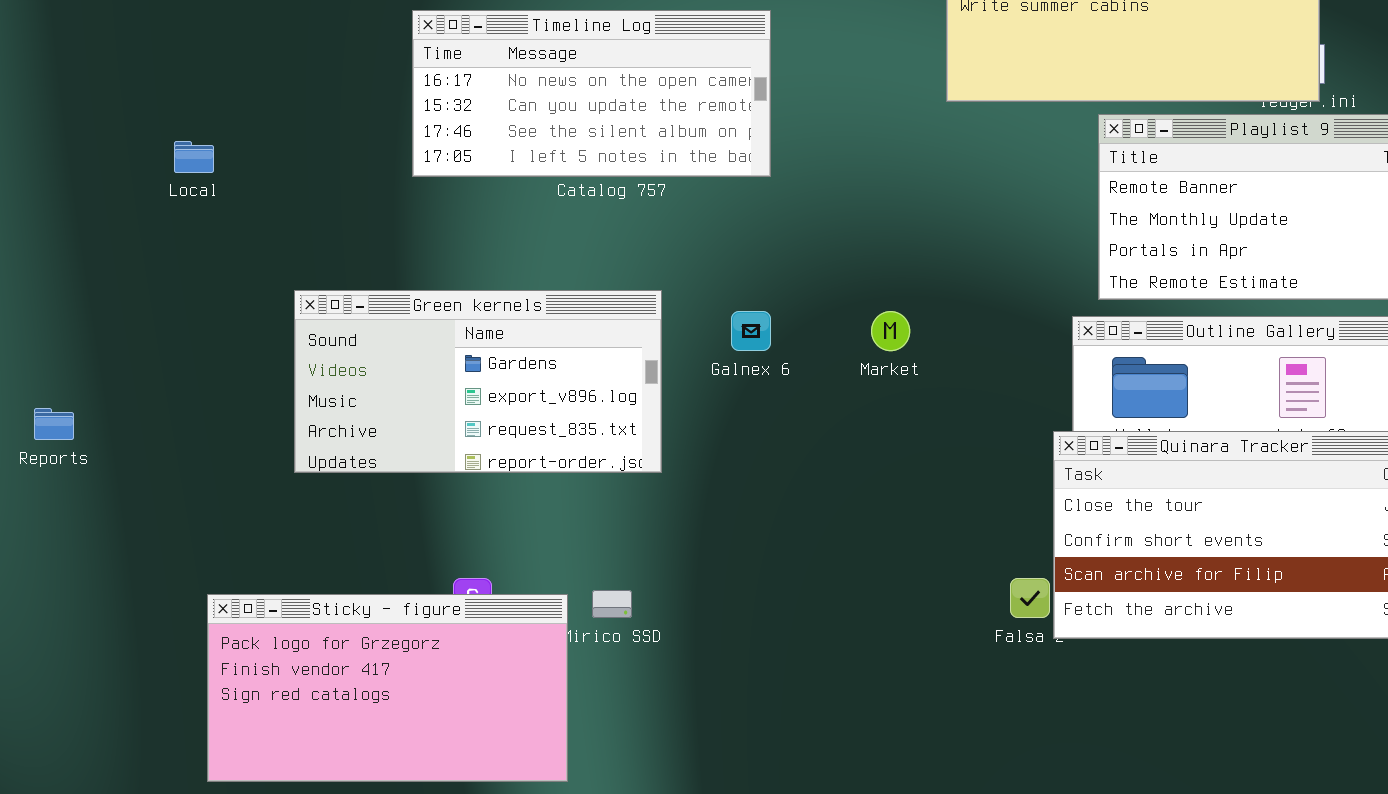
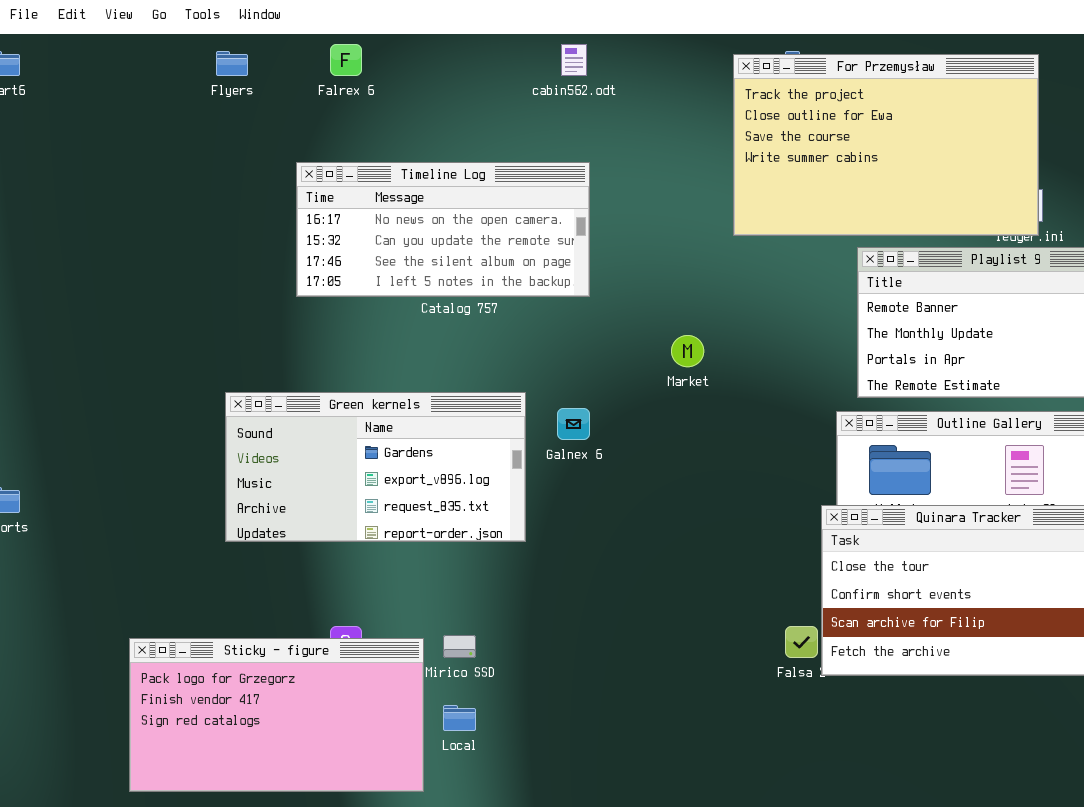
Local: [174,141,214,173] -> [443,705,476,731], moved
Green kernels: [294,290,662,473] -> [225,392,526,542], moved
Market: [871,311,910,351] -> [671,335,704,367], moved

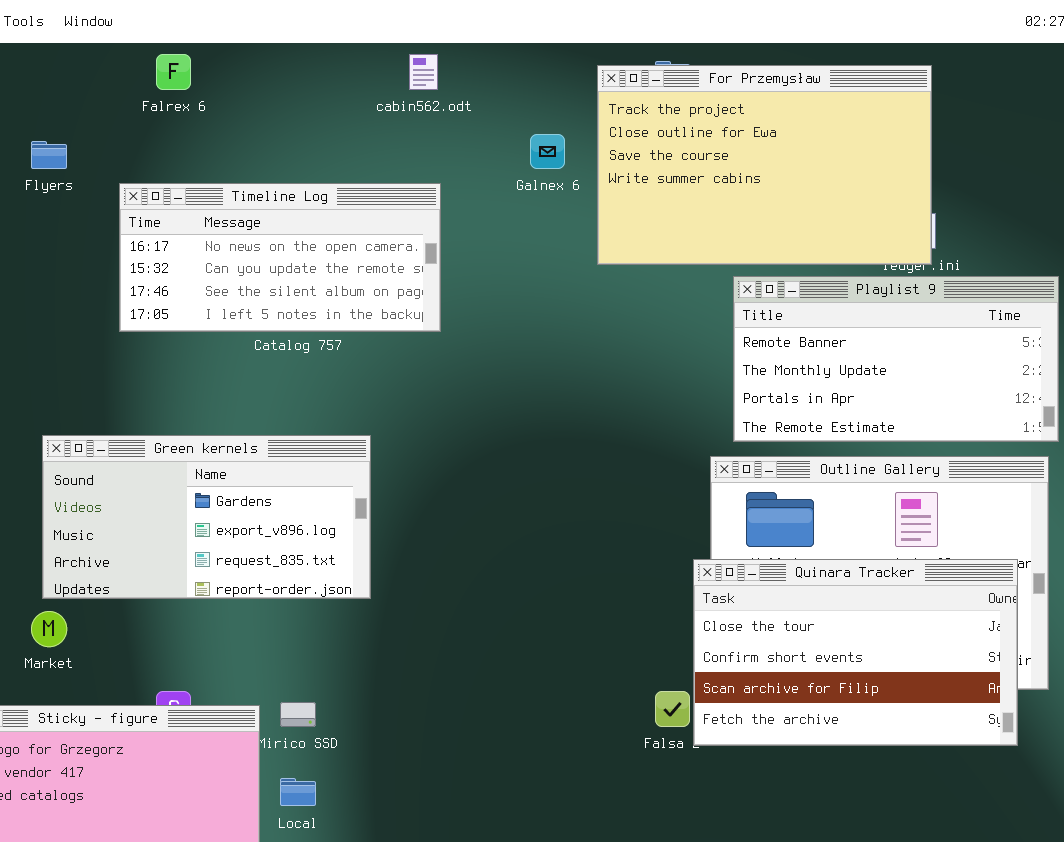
Flyers: [216,51,248,76] -> [31,141,67,169], moved
Market: [671,335,704,367] -> [31,611,67,647], moved
Galnex 6: [557,408,590,440] -> [530,134,565,169], moved

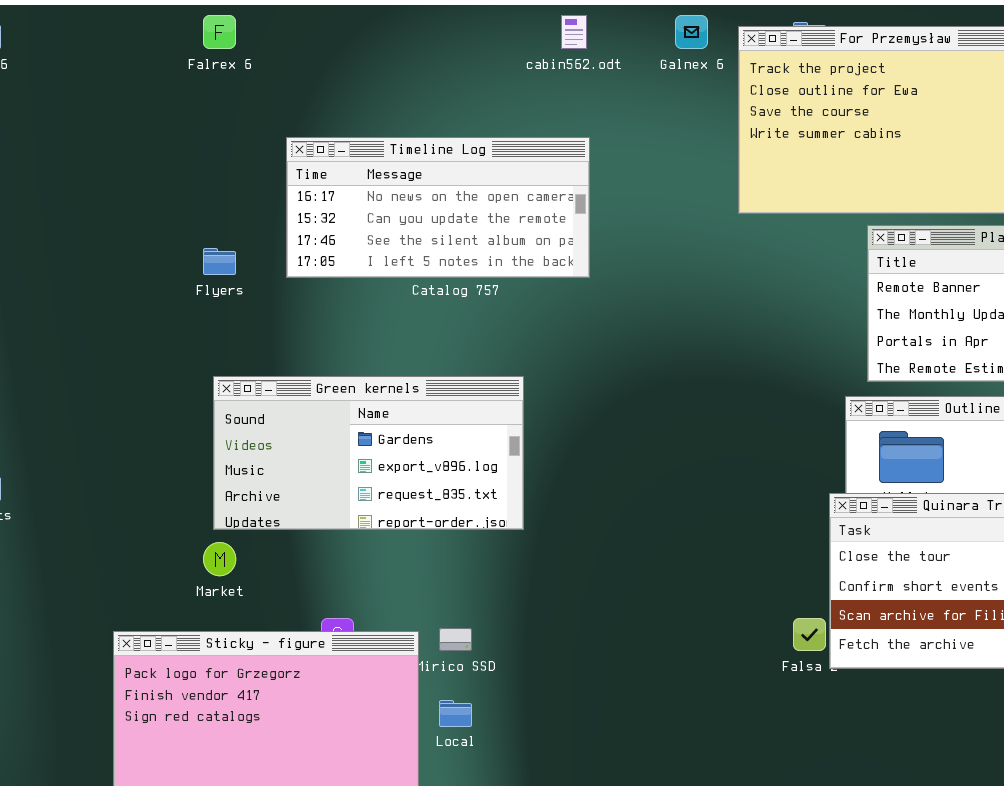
Falrex 6: [156,54,191,90] -> [203,15,236,49], moved
Galnex 6: [530,134,565,169] -> [675,15,708,49], moved
Flyers: [31,141,67,169] -> [203,248,236,275], moved

